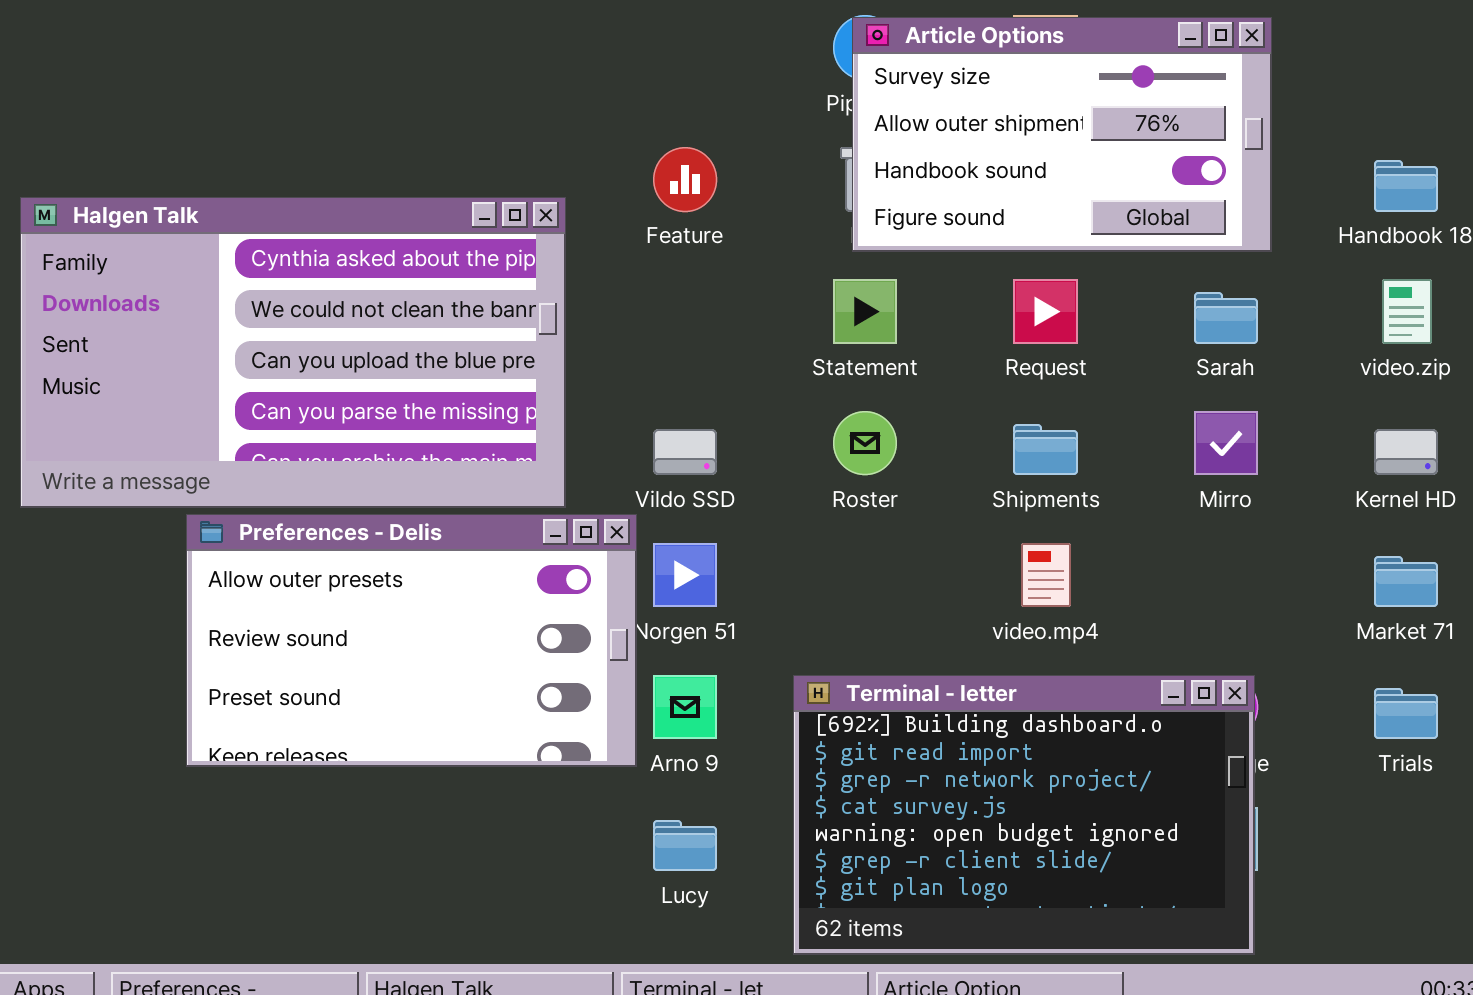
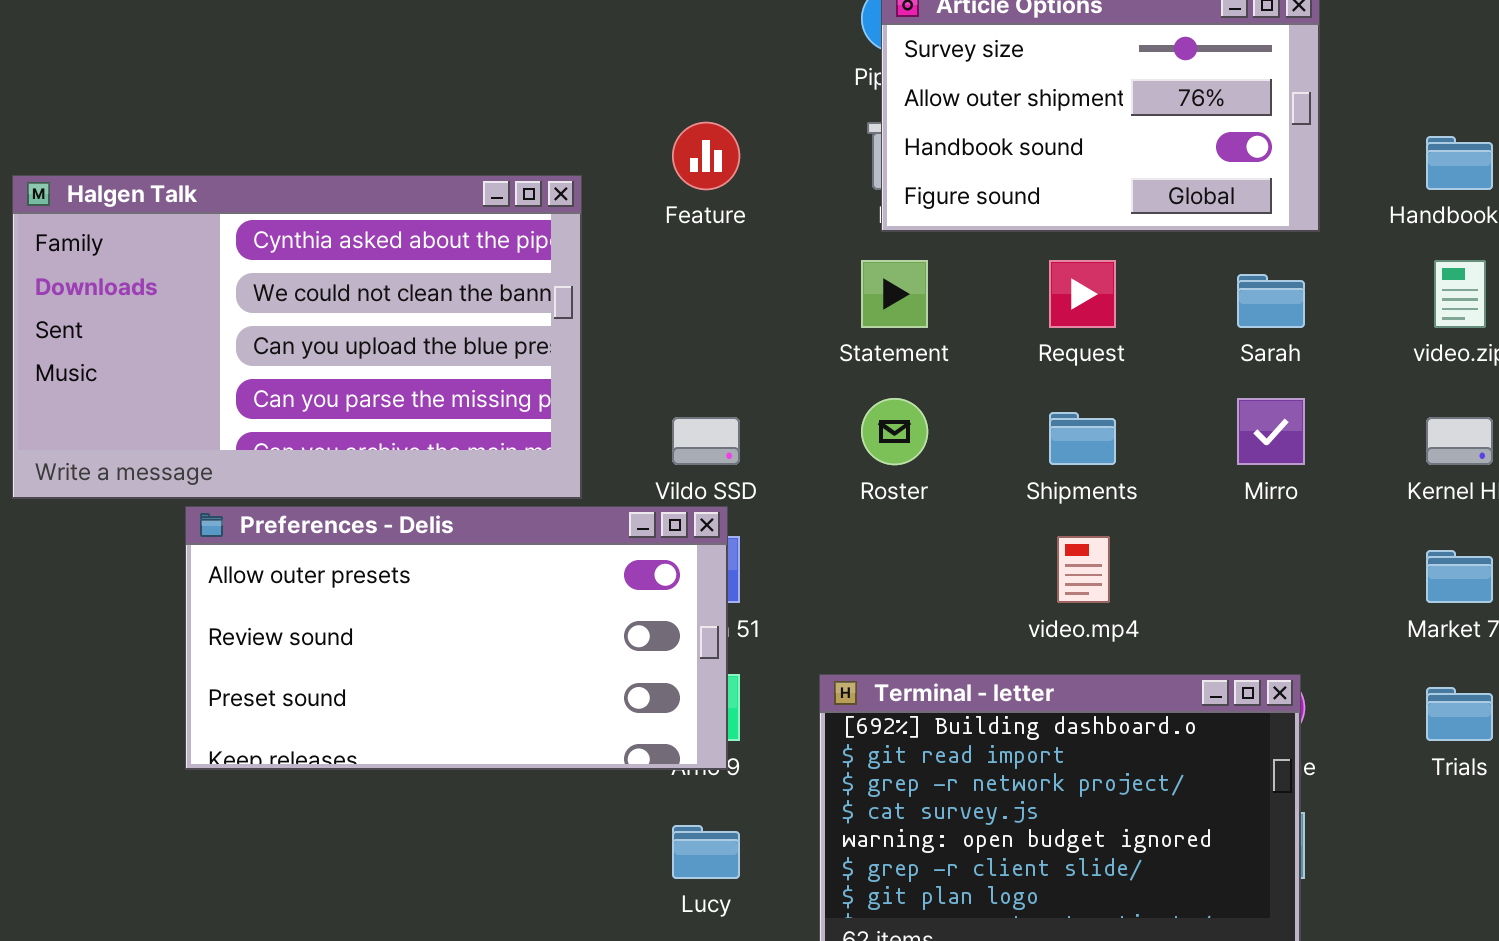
Preferences - Delis: [186,514,637,767] -> [185,506,728,770], resized

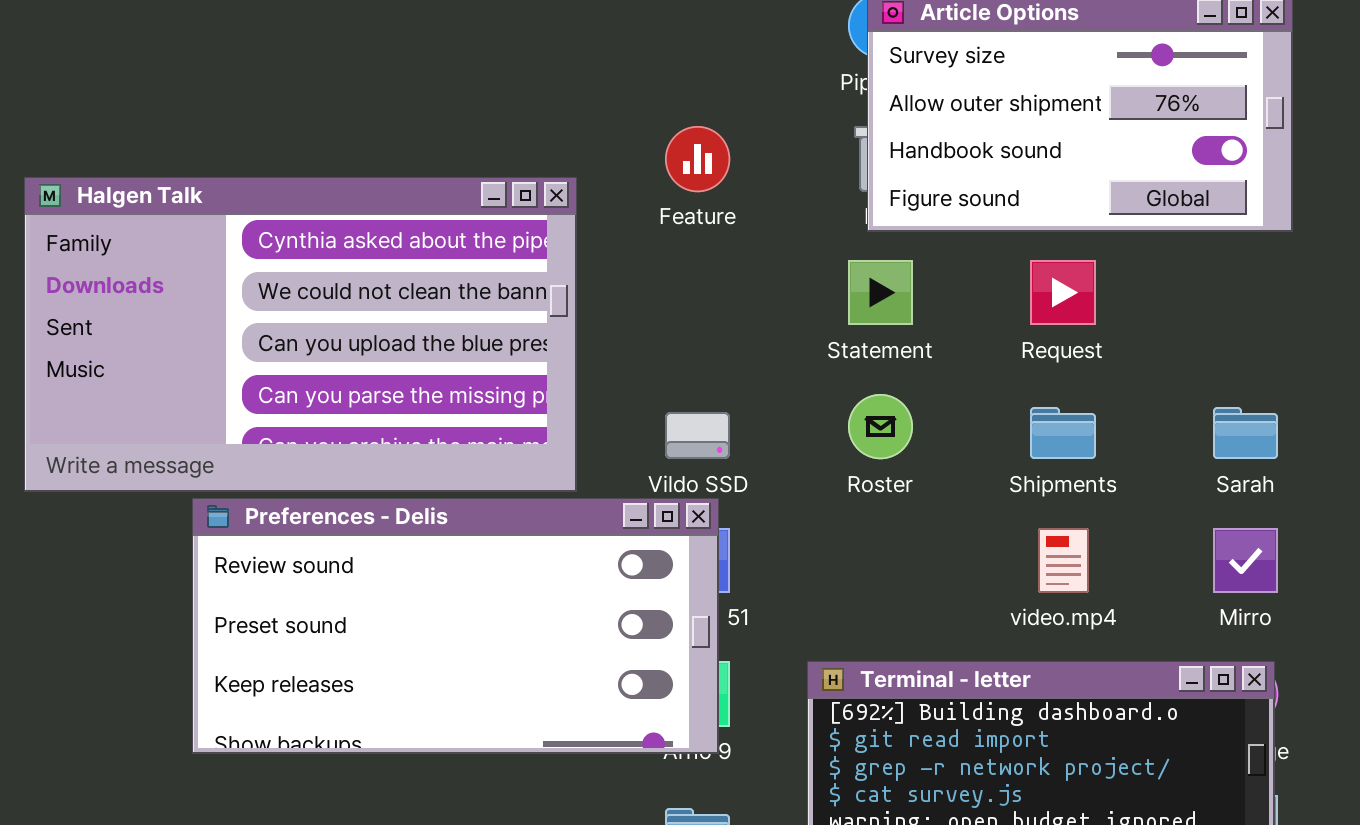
Sarah: [1237,274,1305,328] -> [1213,407,1278,459], moved
Mirro: [1237,398,1305,465] -> [1213,528,1278,593], moved
Preferences - Delis: [185,506,728,770] -> [192,498,719,754], scrolled down 1 row

